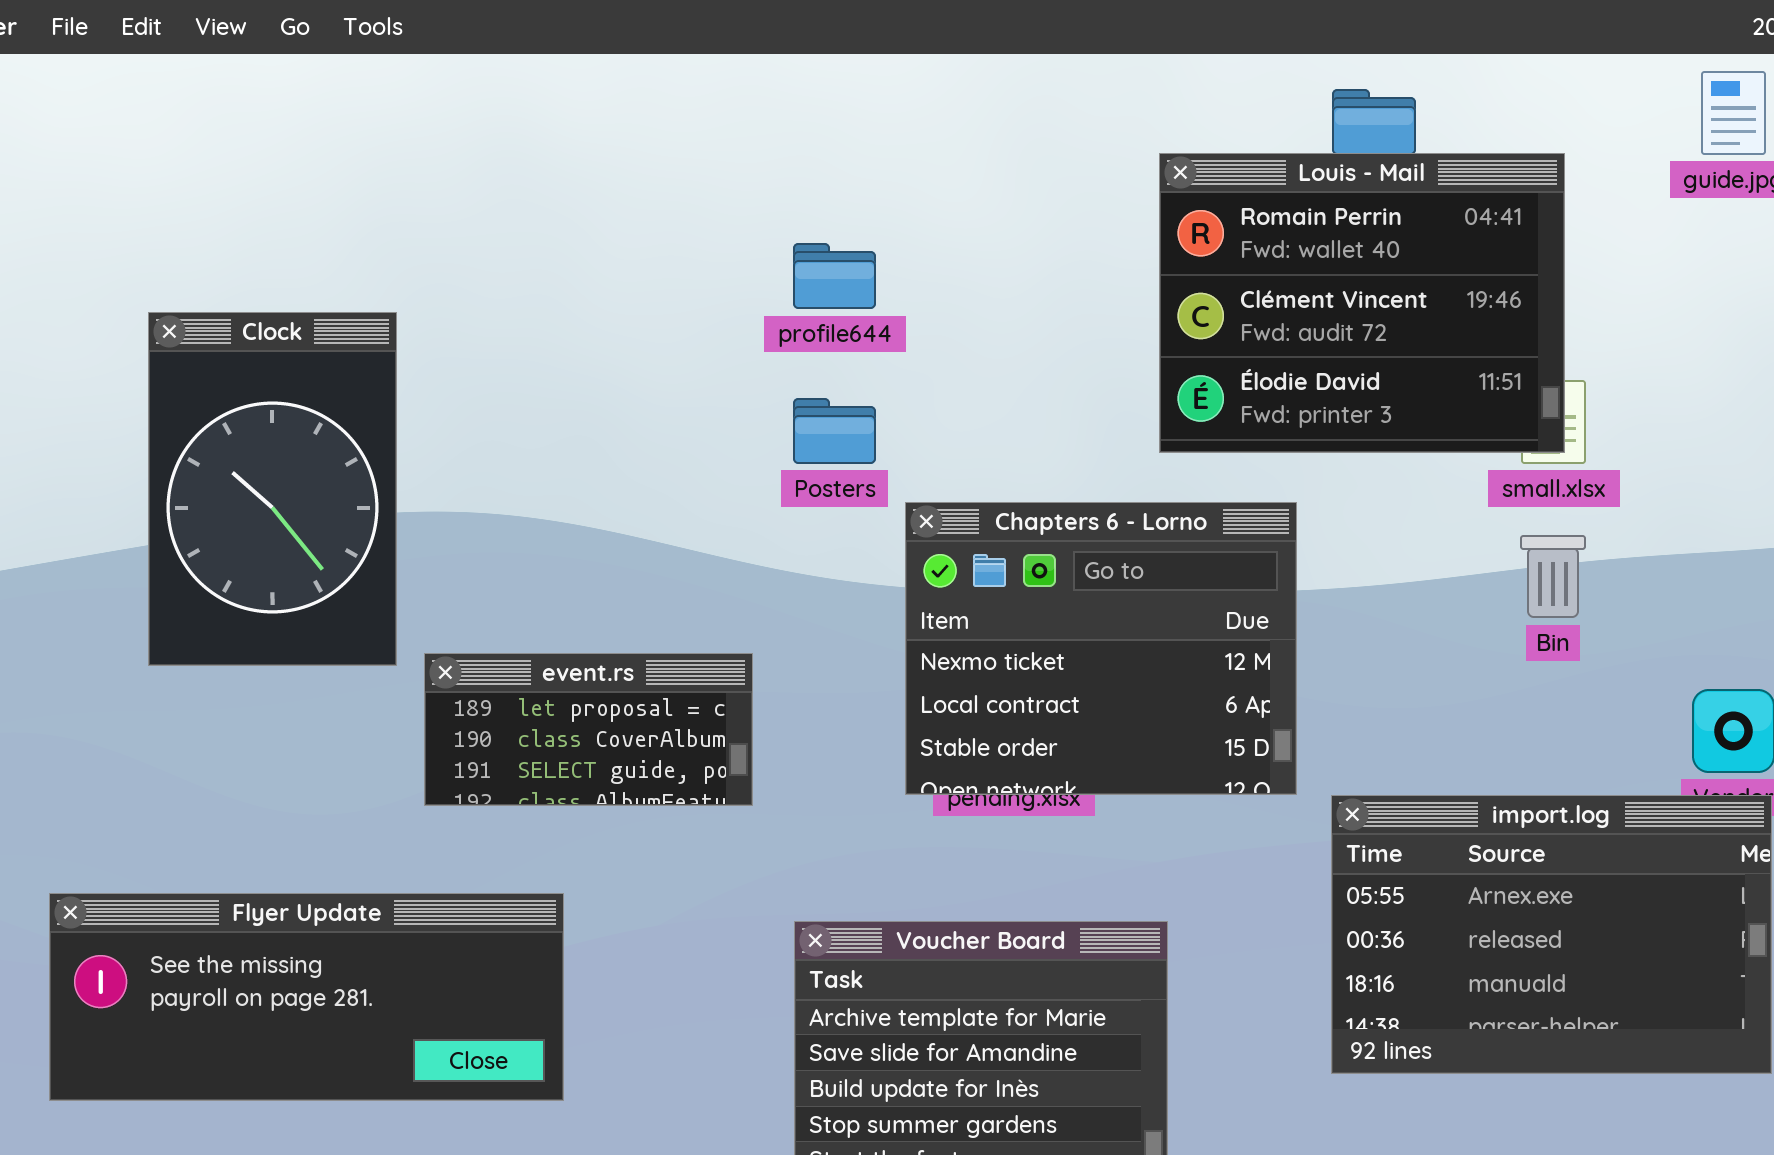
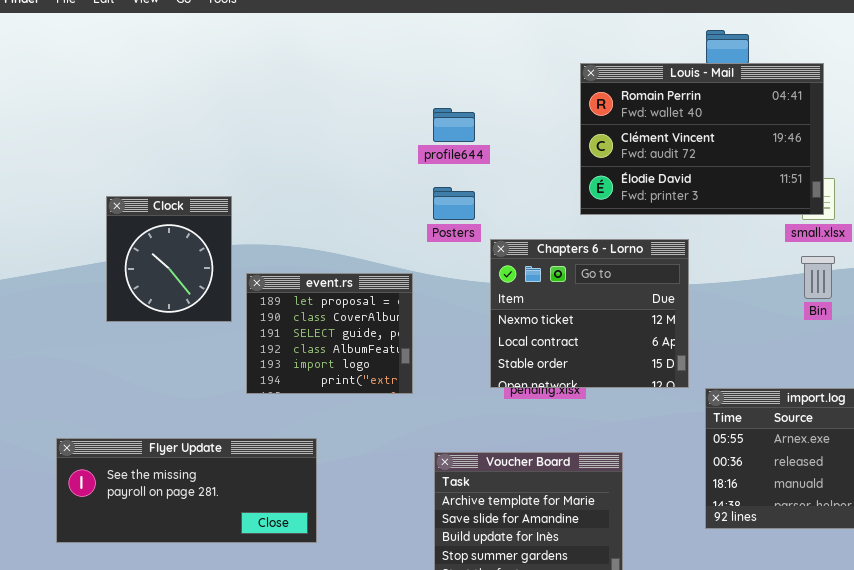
Louis - Mail: [1159,153,1565,453] -> [580,63,824,215], resized
Clock: [148,312,397,666] -> [106,196,232,322], resized
event.rs: [424,653,753,806] -> [246,273,413,394], resized

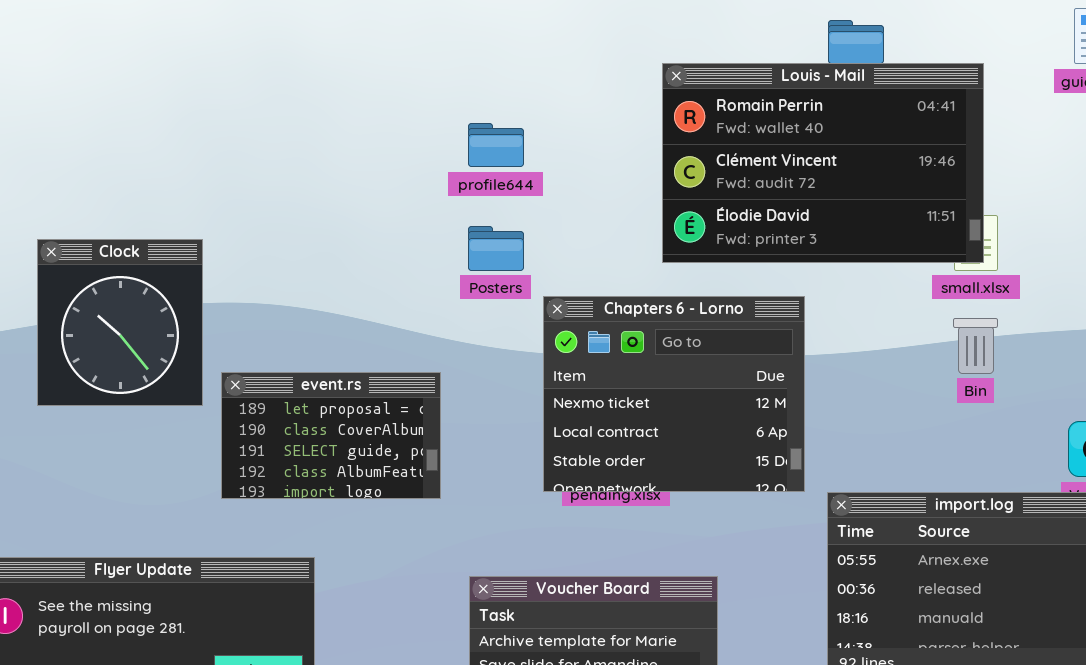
event.rs: [246,273,413,394] -> [221,372,441,499], resized

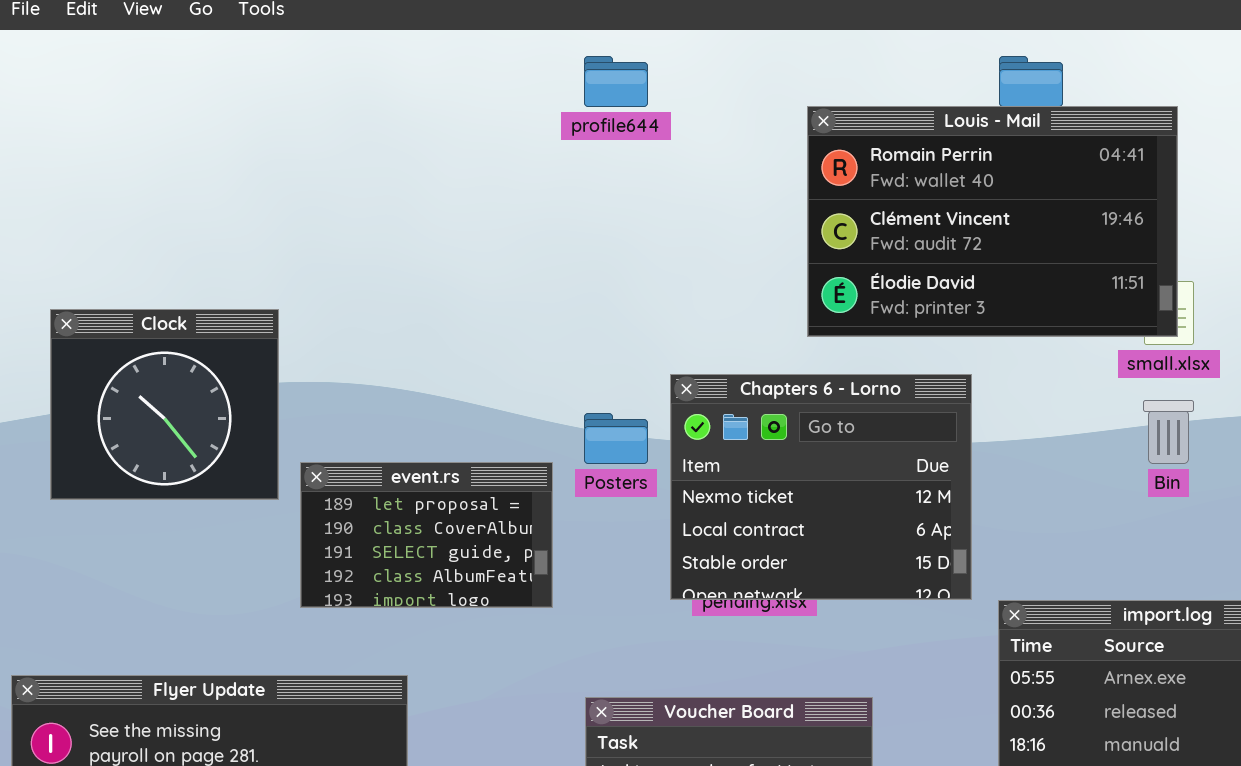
profile644: [468,123,524,167] -> [584,56,648,107], moved
Posters: [468,226,524,271] -> [584,413,648,464], moved
Clock: [37,239,203,406] -> [50,309,279,500], resized

